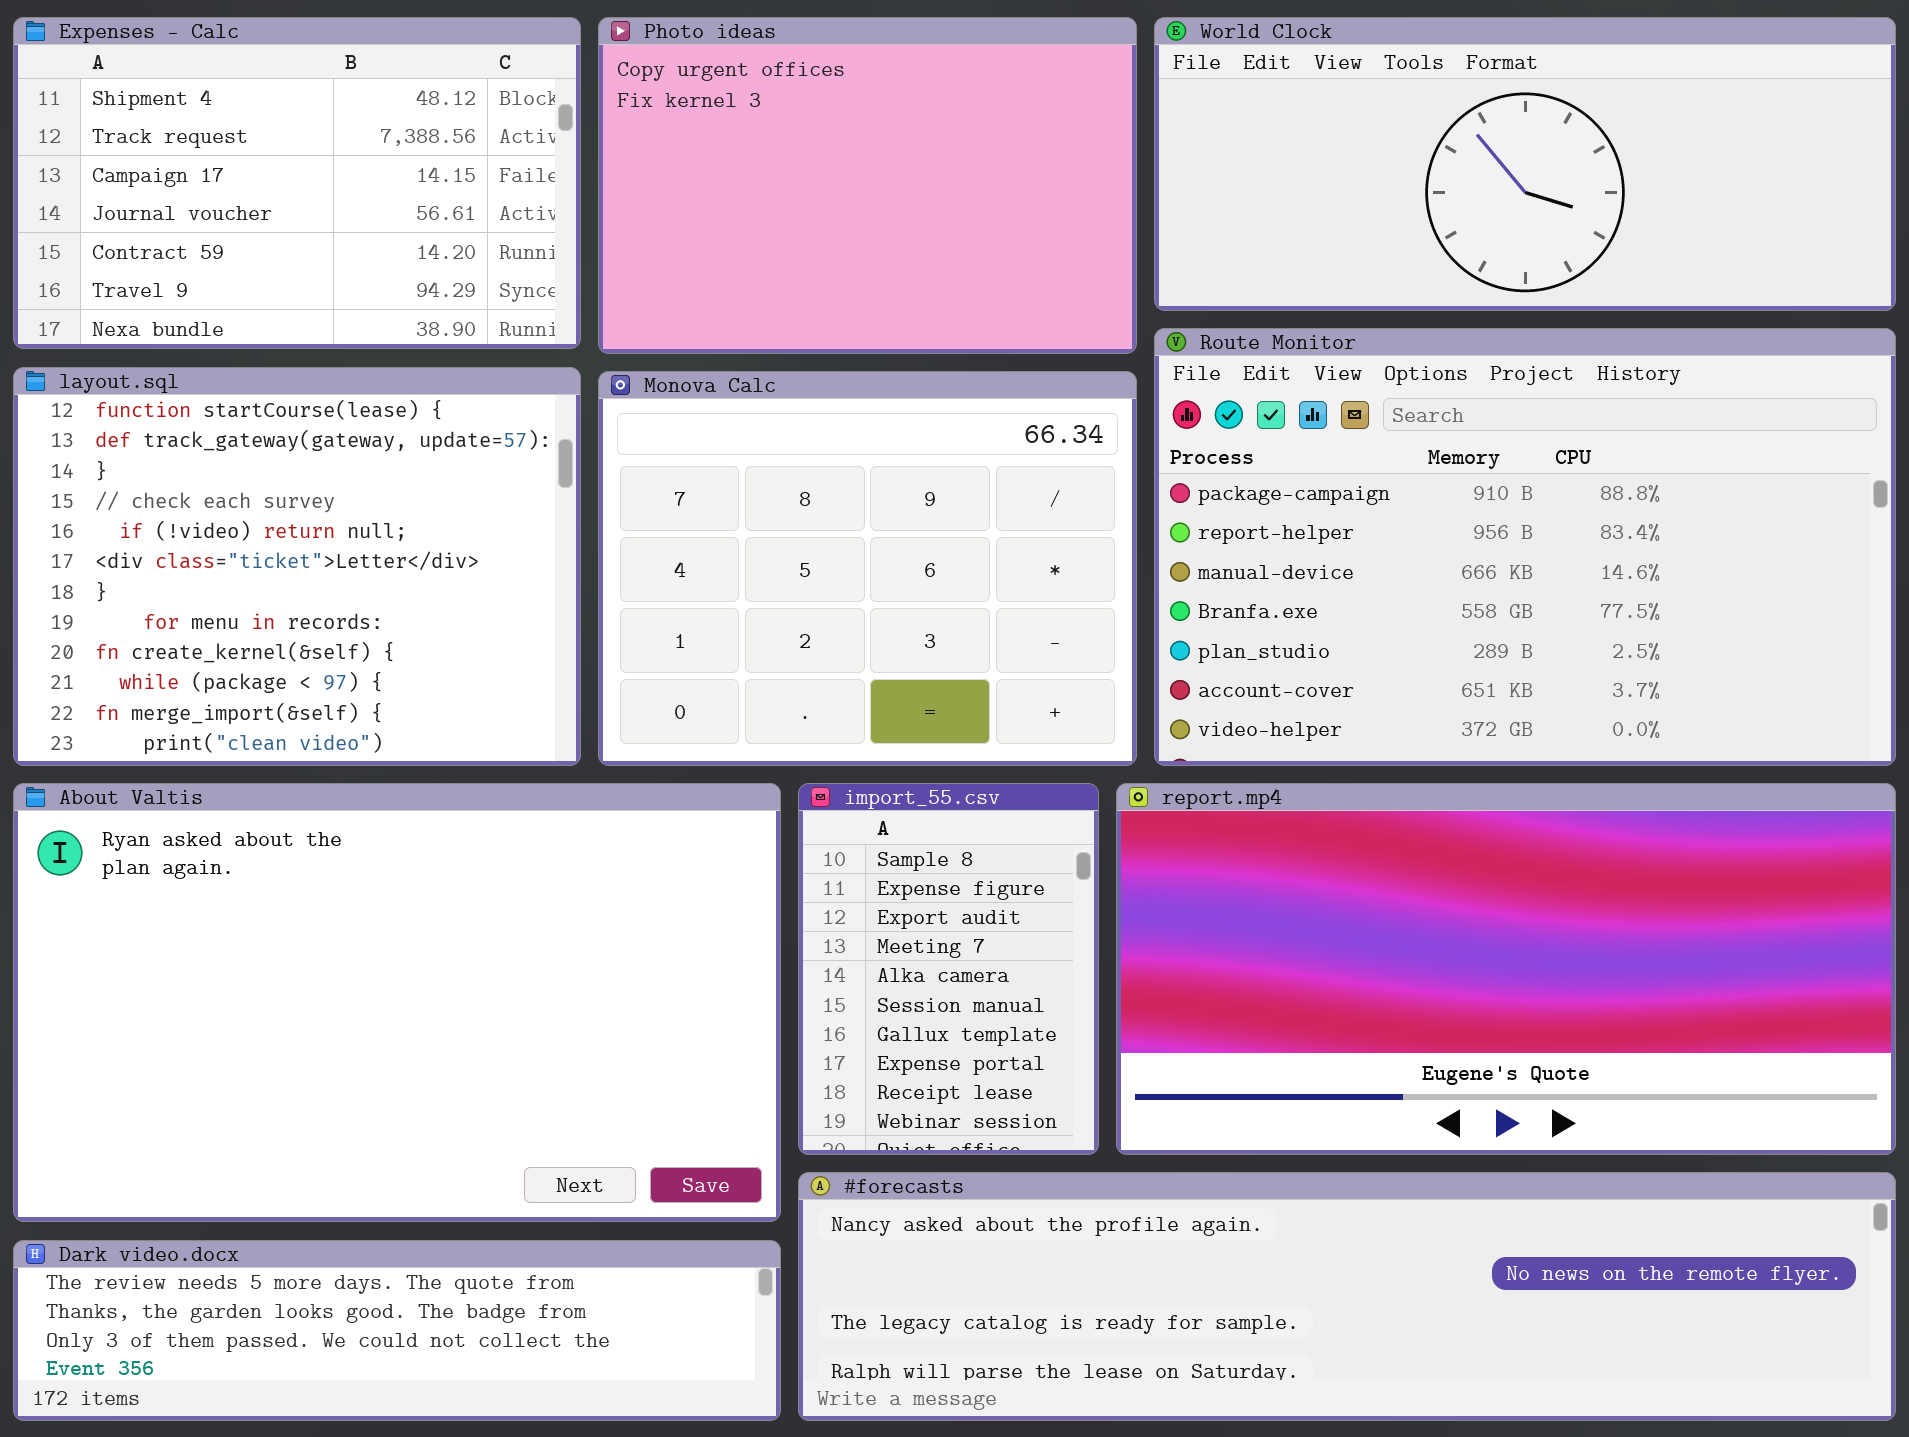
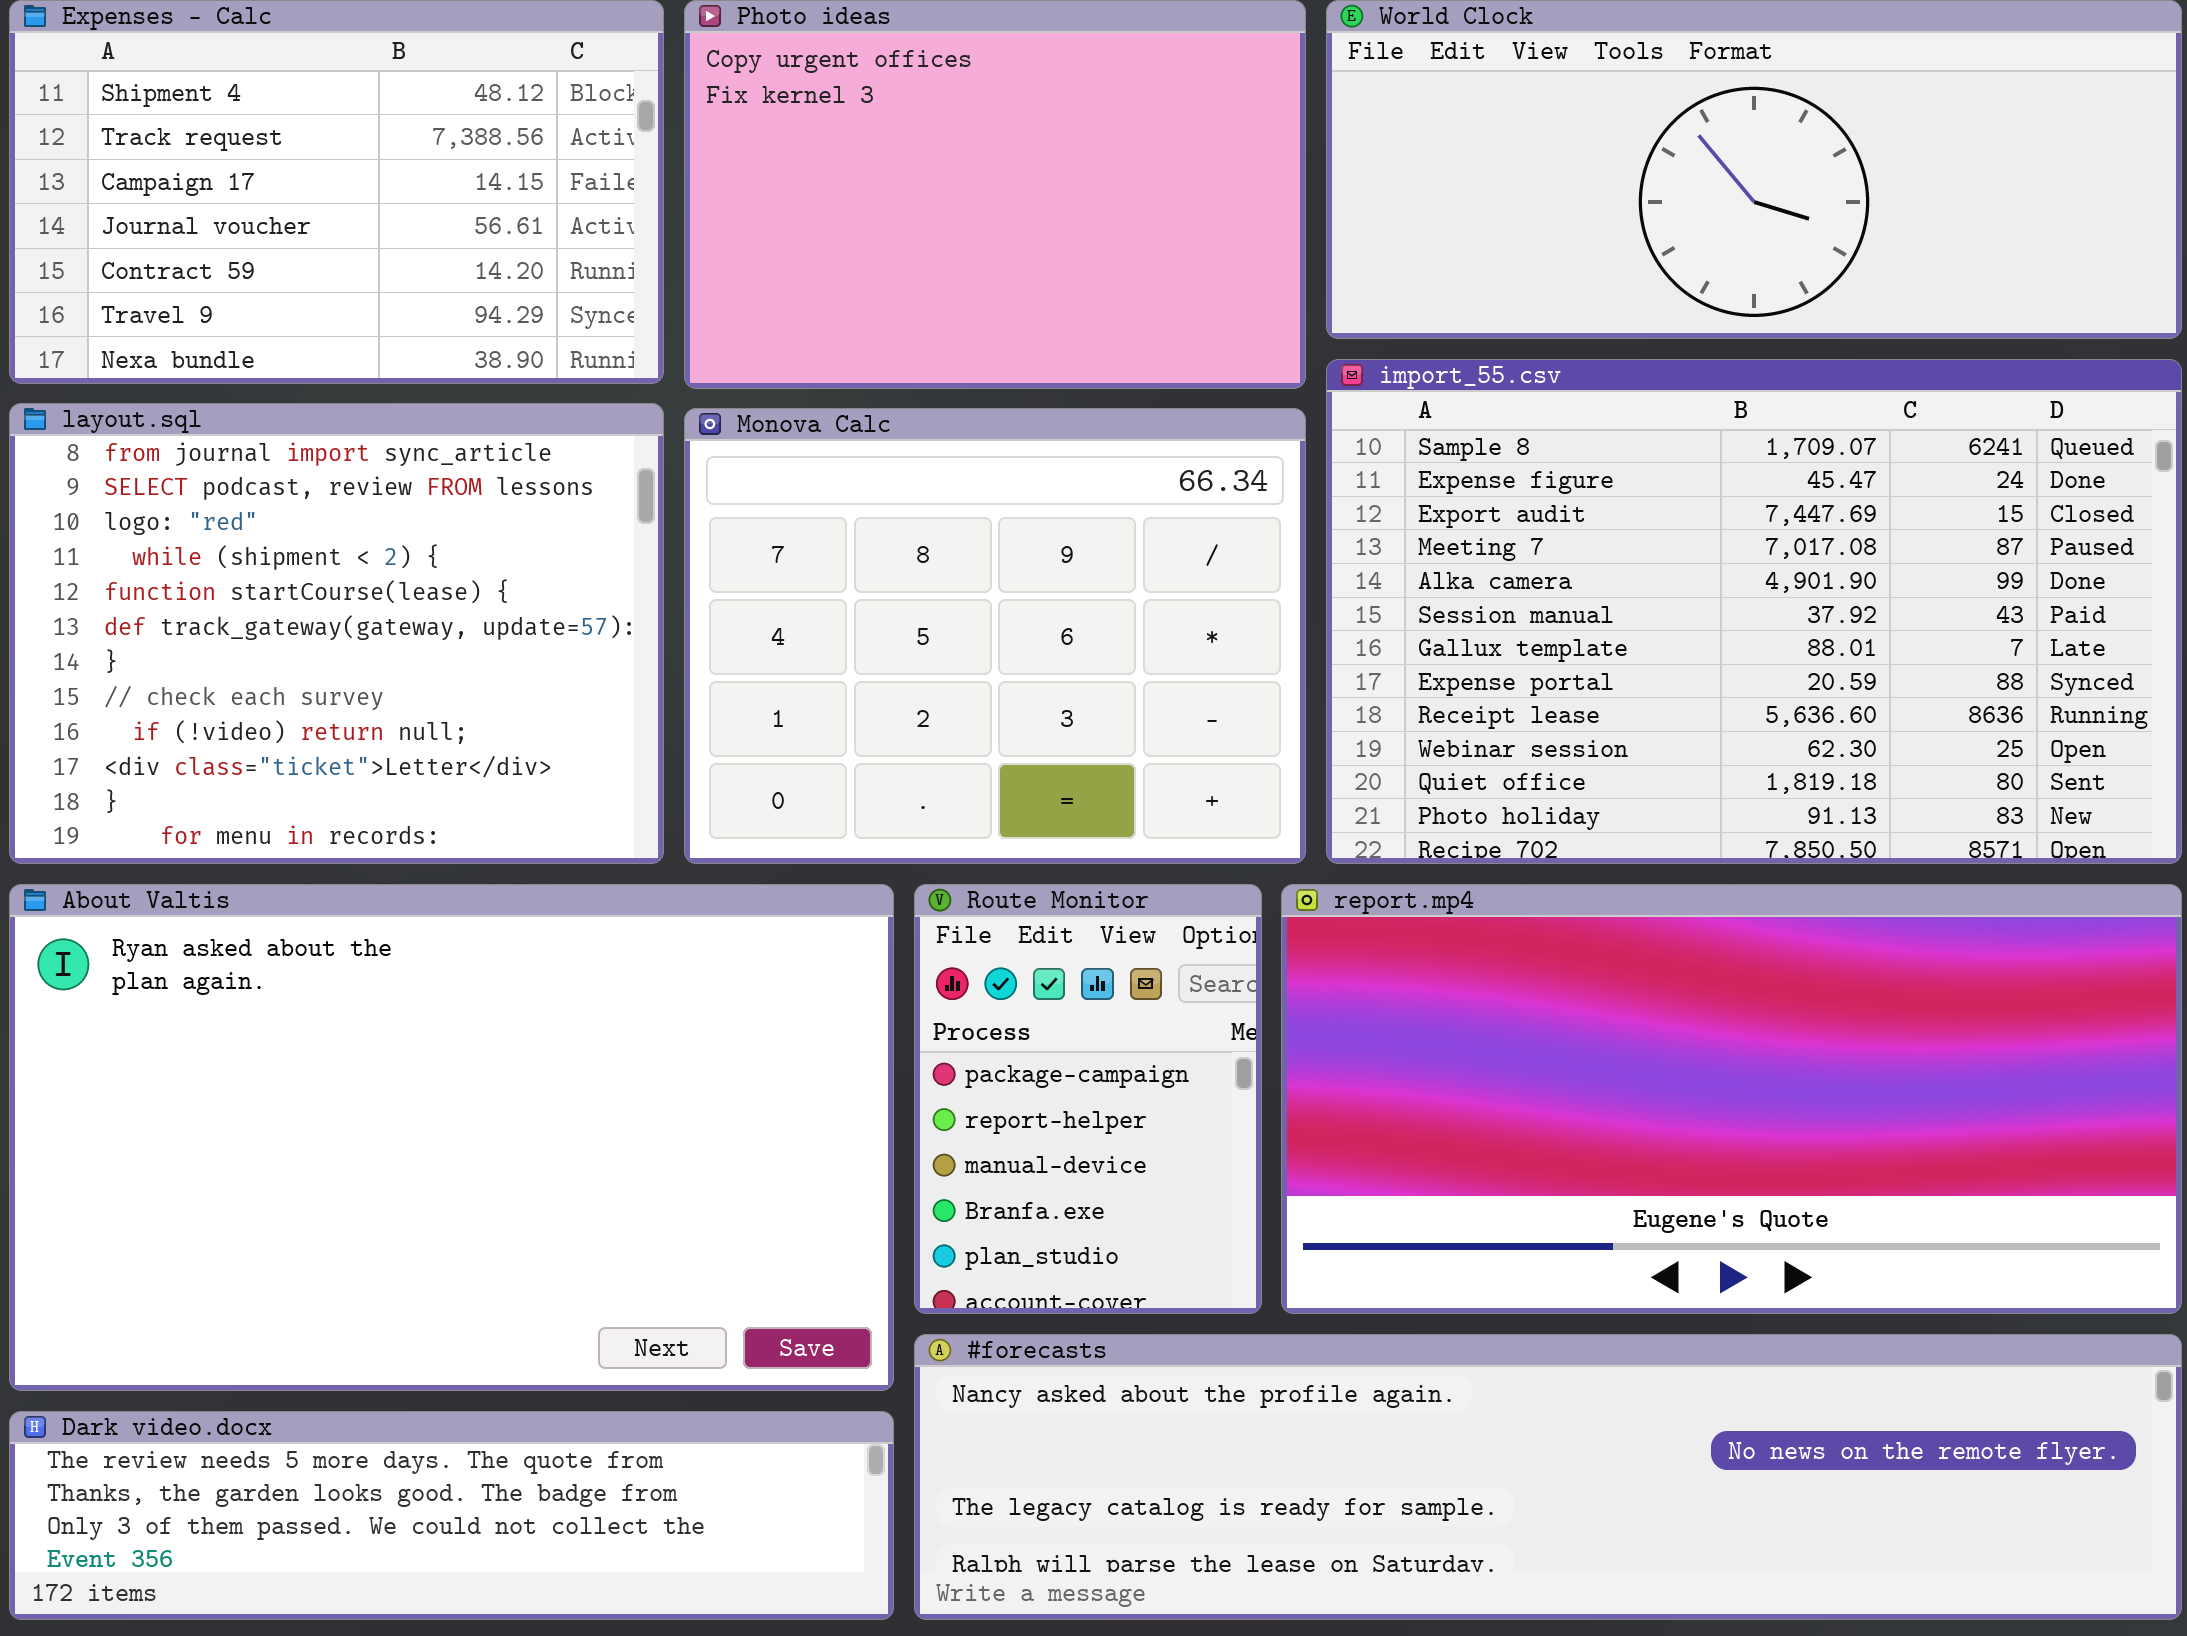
Route Monitor: [1154,328,1896,766] -> [914,884,1262,1314], moved, resized
layout.sql: [13,367,581,766] -> [9,403,664,864], scrolled up 4 rows
import_55.csv: [798,783,1099,1155] -> [1326,359,2182,864], moved, resized

